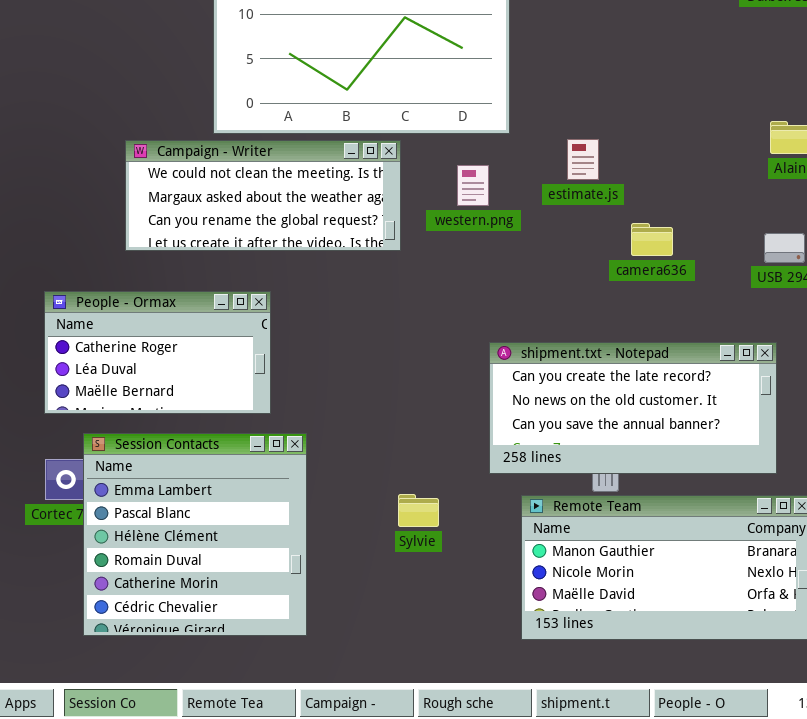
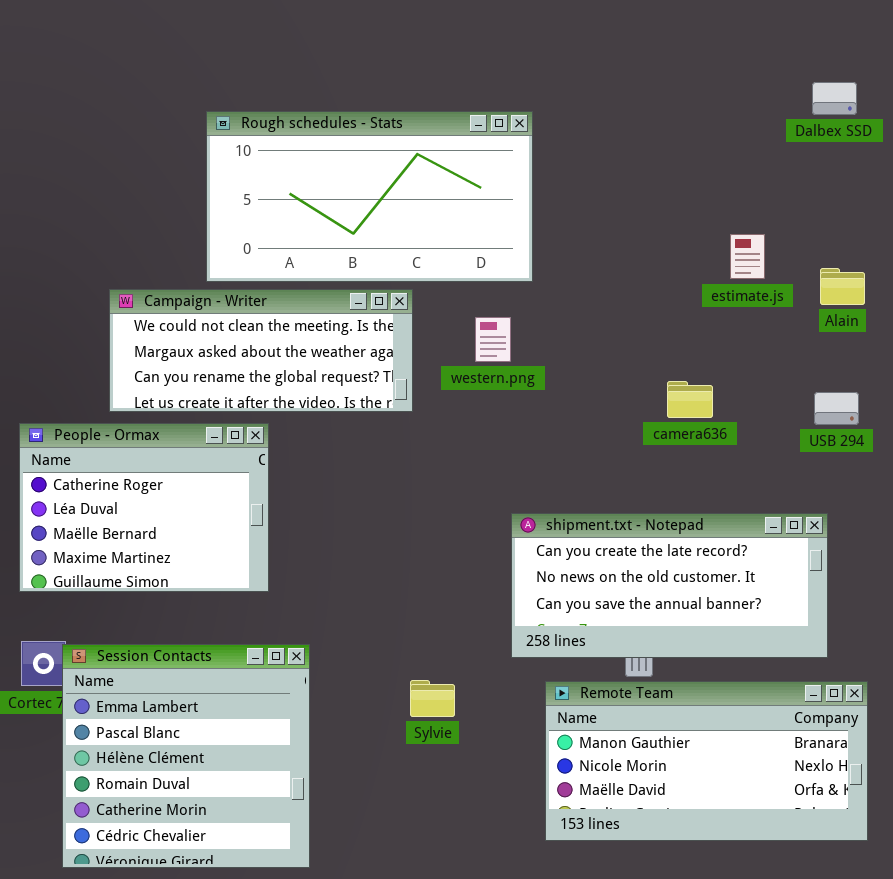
estimate.js: [567,139,599,180] -> [730,234,765,279], moved
People - Ormax: [44,291,271,414] -> [19,423,269,592], resized
Session Contacts: [83,433,307,636] -> [62,644,310,868], moved

